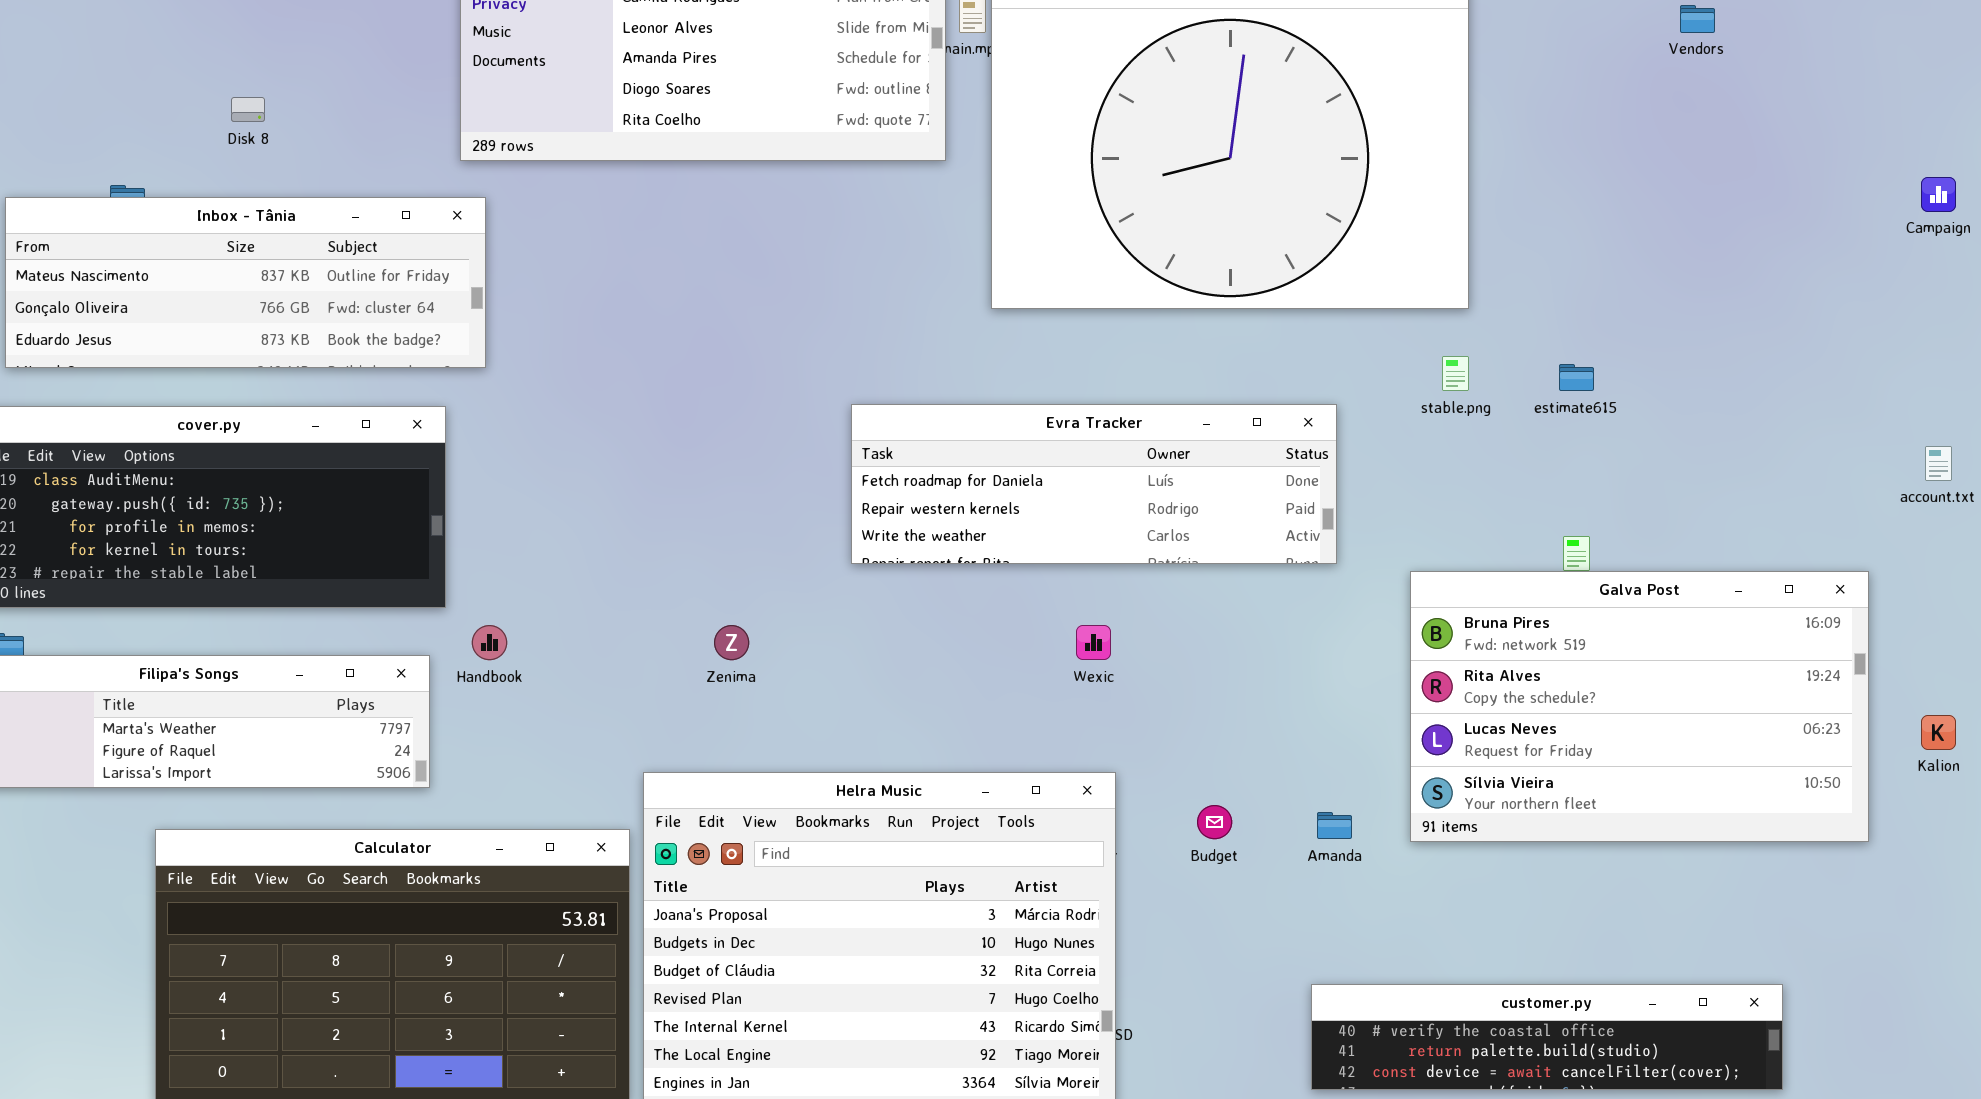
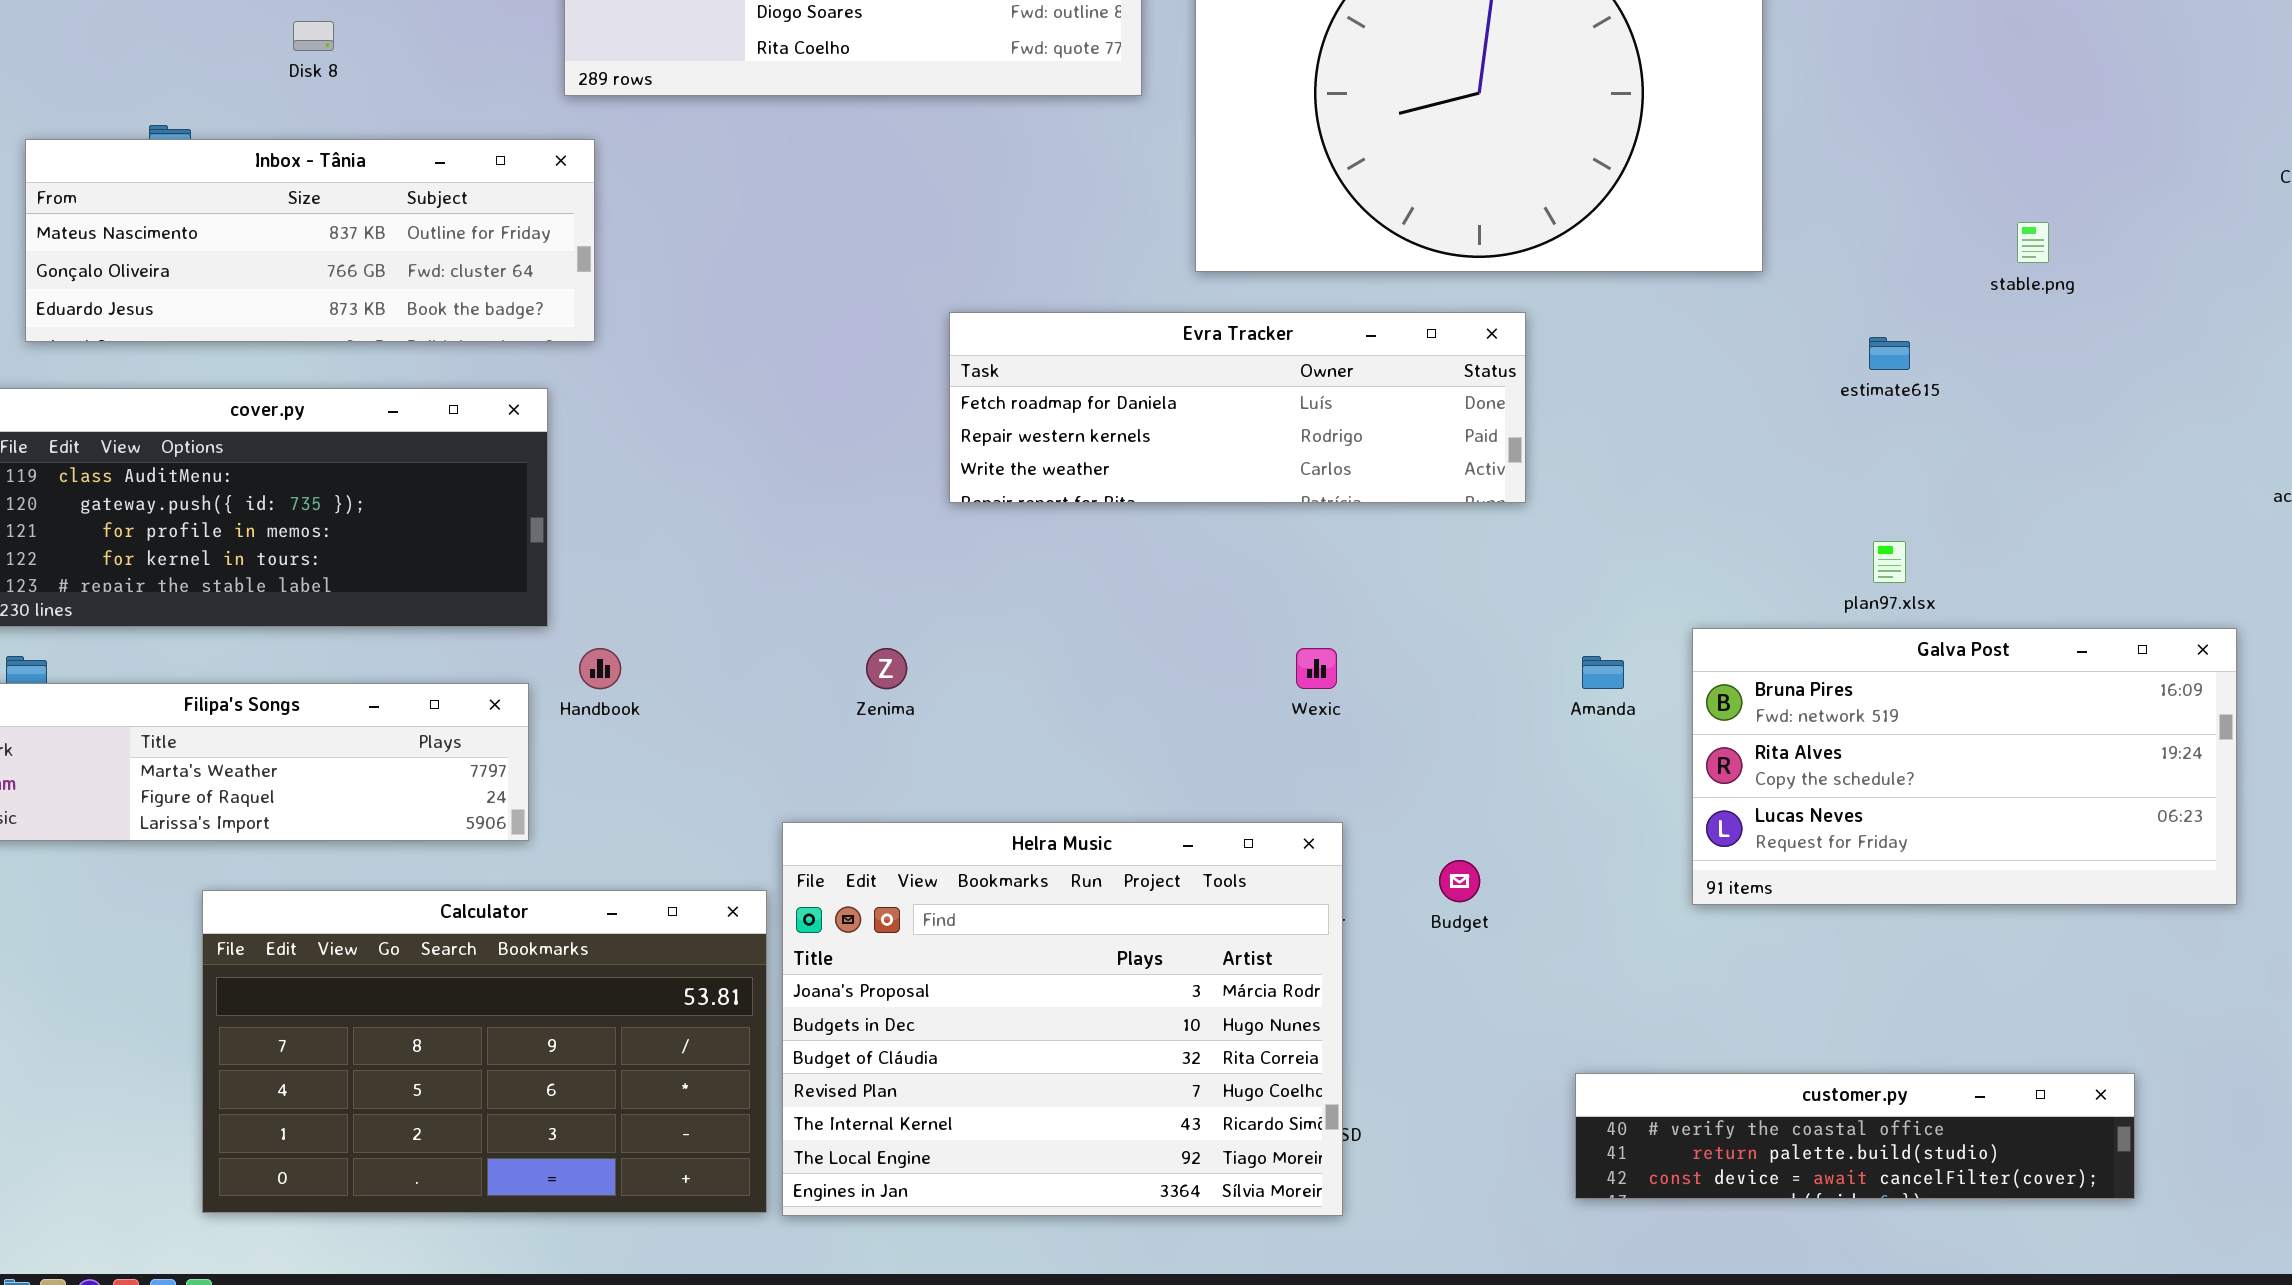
stable.png: [1442,356,1469,391] -> [2017,222,2049,263], moved
Evra Tracker: [851,404,1337,564] -> [949,312,1526,503], moved
Galva Post: [1410,571,1869,842] -> [1692,628,2237,905], resized
Amanda: [1317,812,1352,839] -> [1582,656,1624,689], moved

